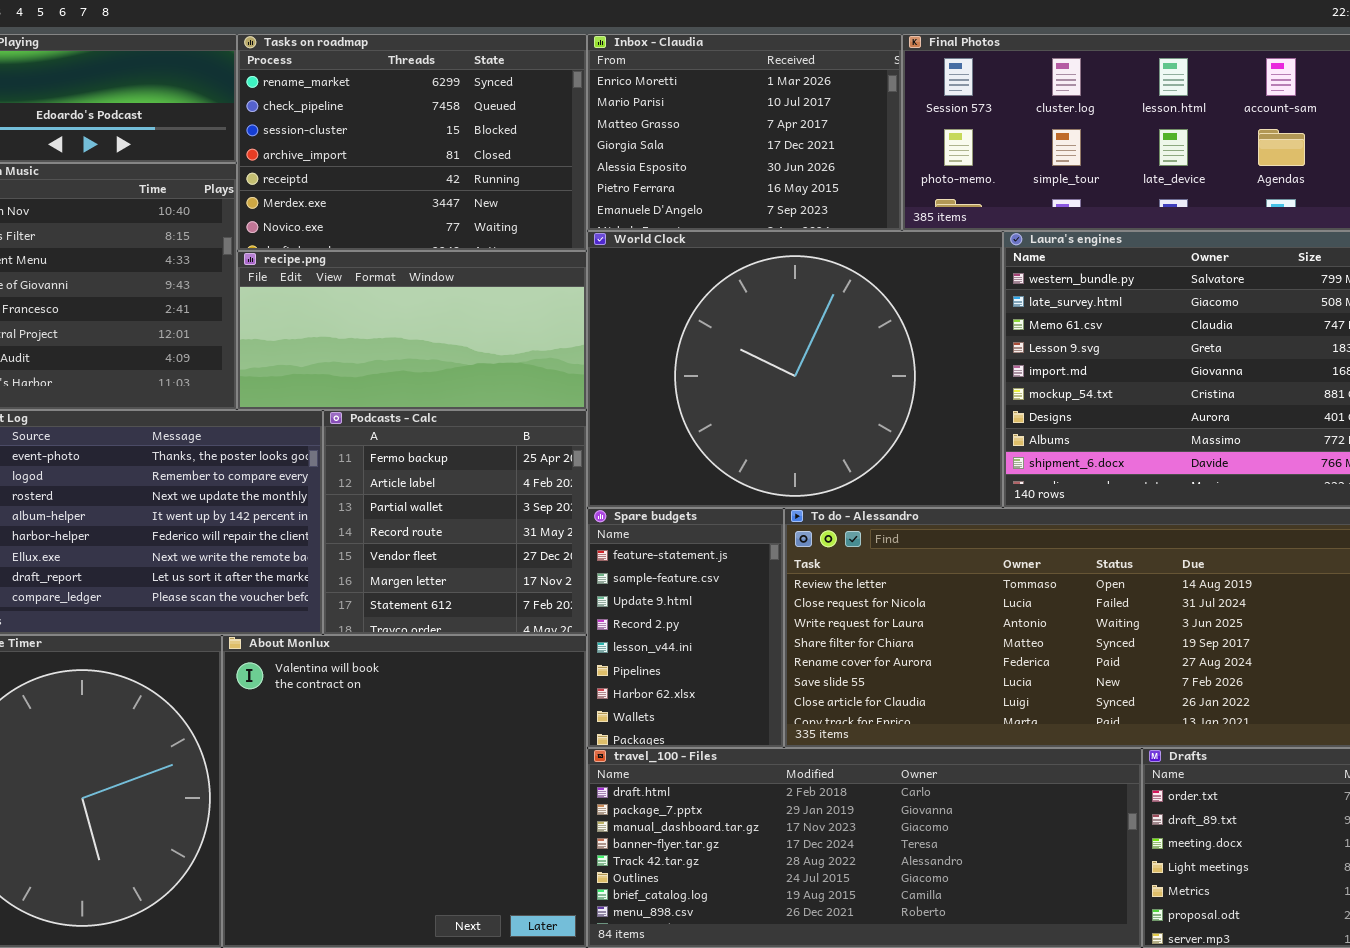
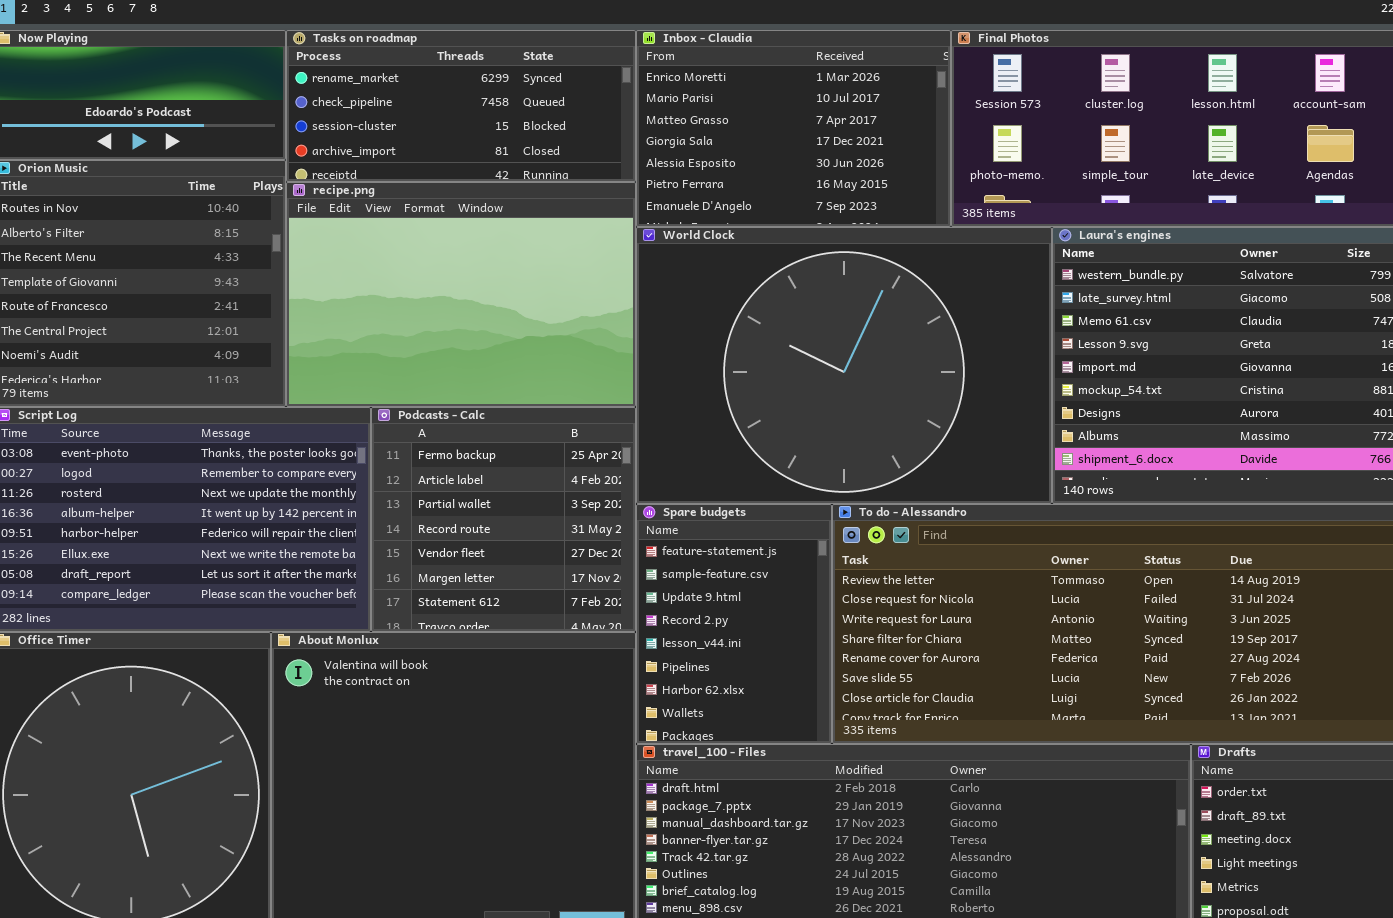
Tasks on roadmap: [237,34,587,251] -> [286,30,636,182], resized
recipe.png: [237,251,587,410] -> [286,182,636,407], resized

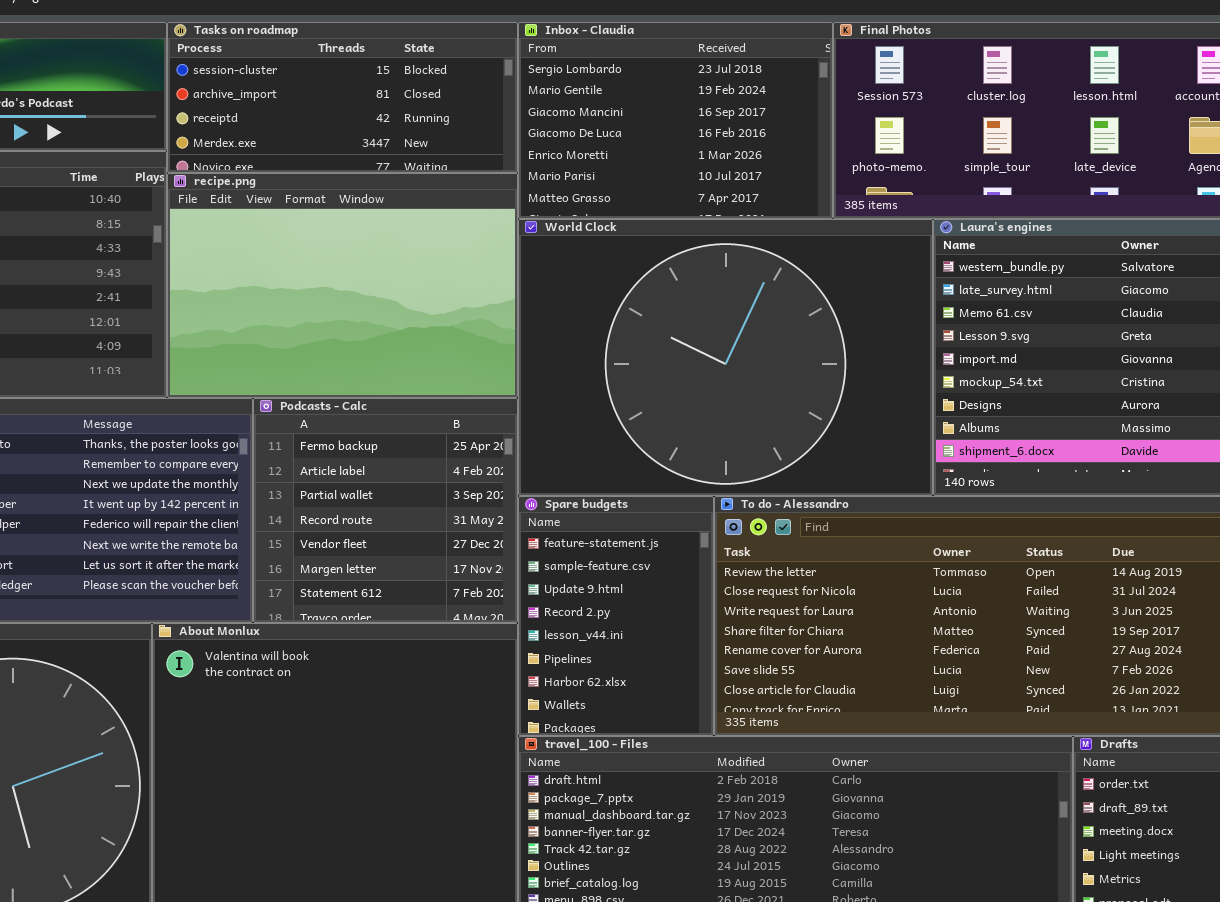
Tasks on roadmap: [286,30,636,182] -> [167,22,518,173], scrolled down 2 rows
Inbox - Claudia: [636,30,951,227] -> [518,22,833,219], scrolled up 4 rows

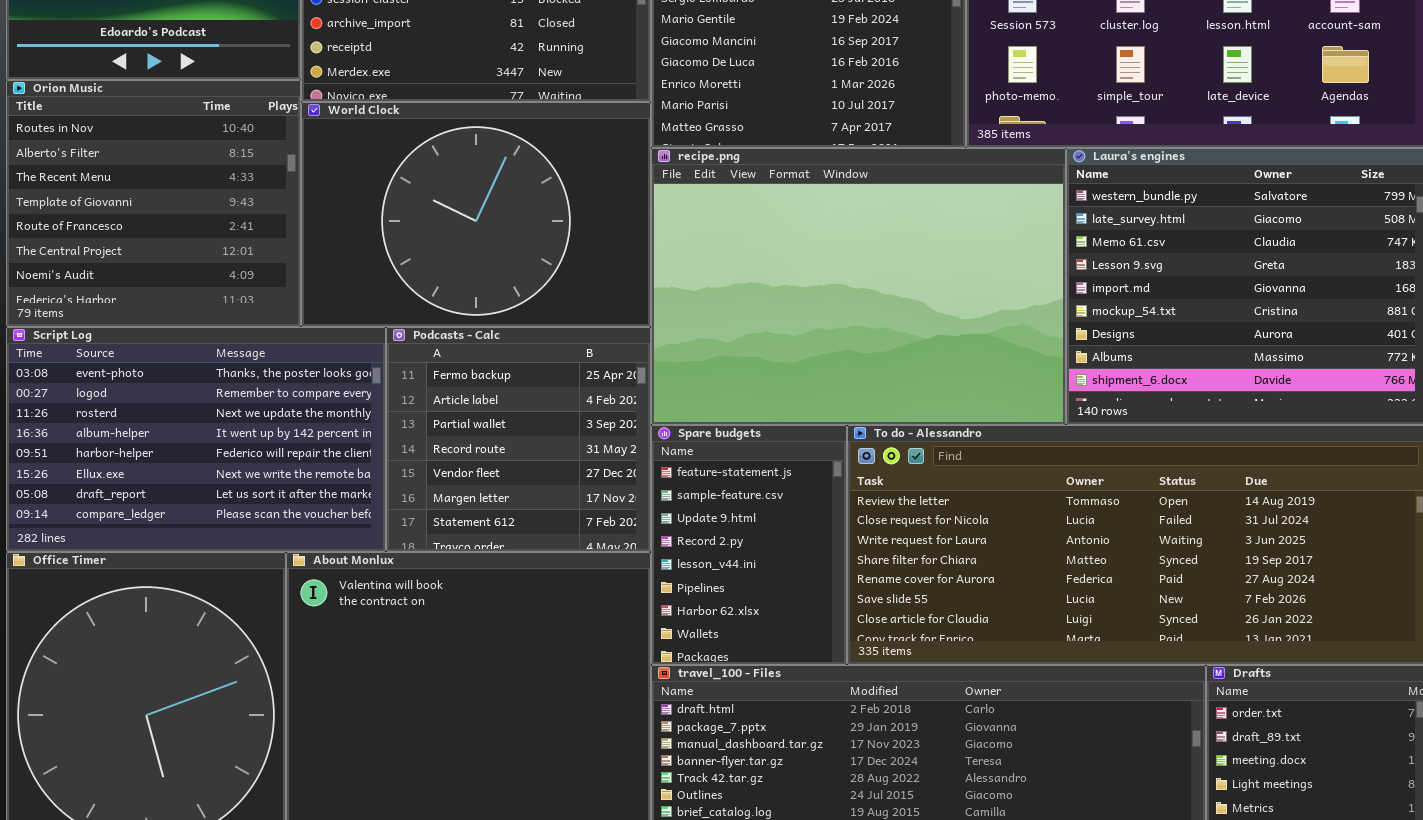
recipe.png: [167,173,518,398] -> [651,148,1066,425], moved, resized
World Clock: [518,219,933,496] -> [301,102,651,327], moved, resized

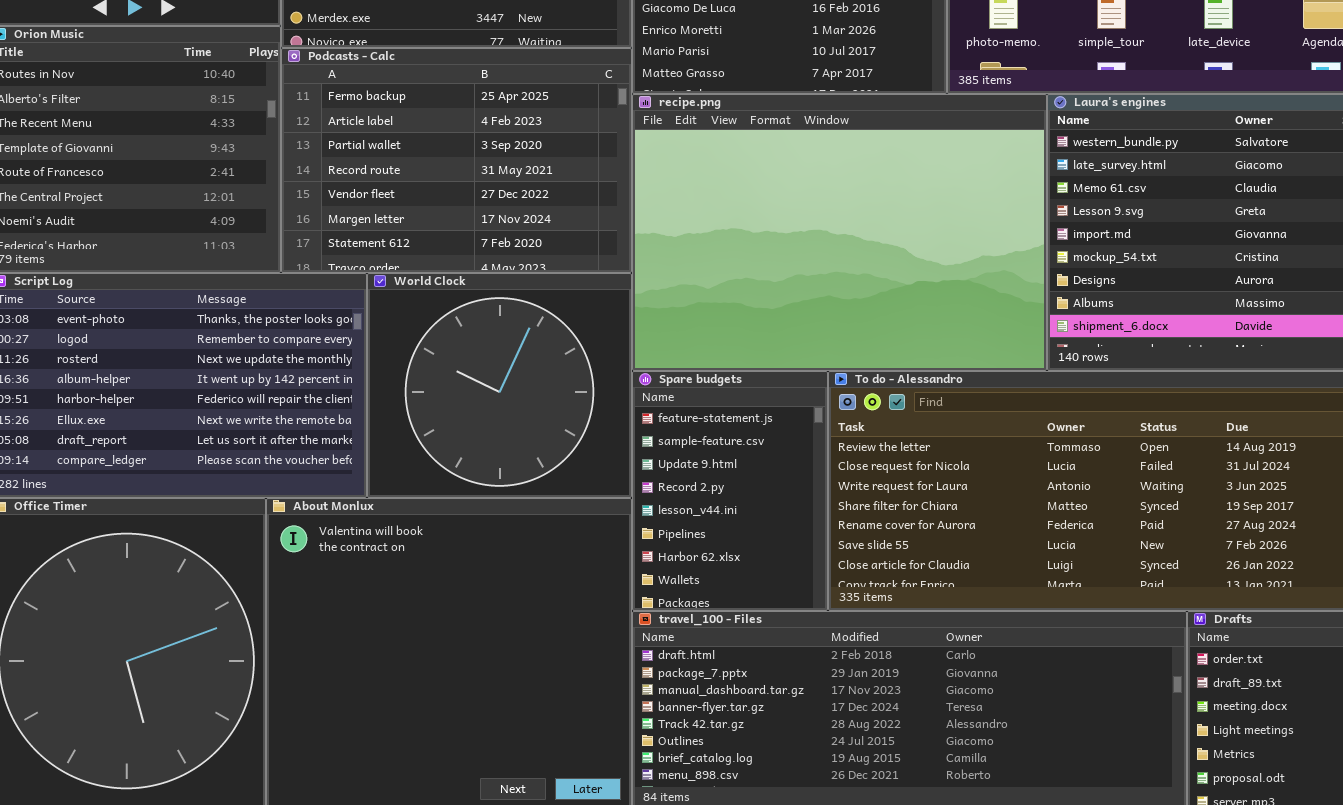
World Clock: [301,102,651,327] -> [367,273,632,498], moved, resized
Podcasts - Calc: [386,327,651,552] -> [281,48,632,273], moved, resized

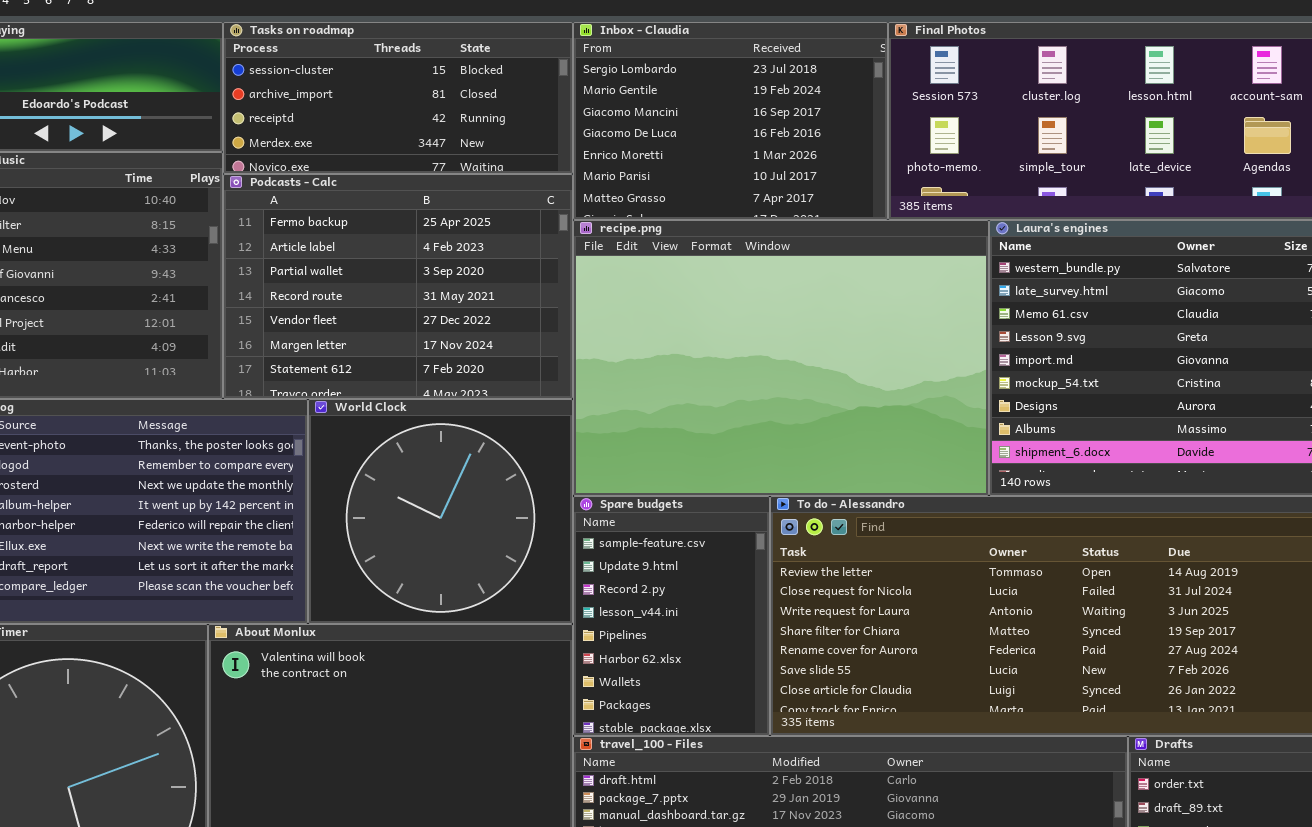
Spare budgets: [632,371,828,611] -> [573,496,770,736], scrolled down 1 row

